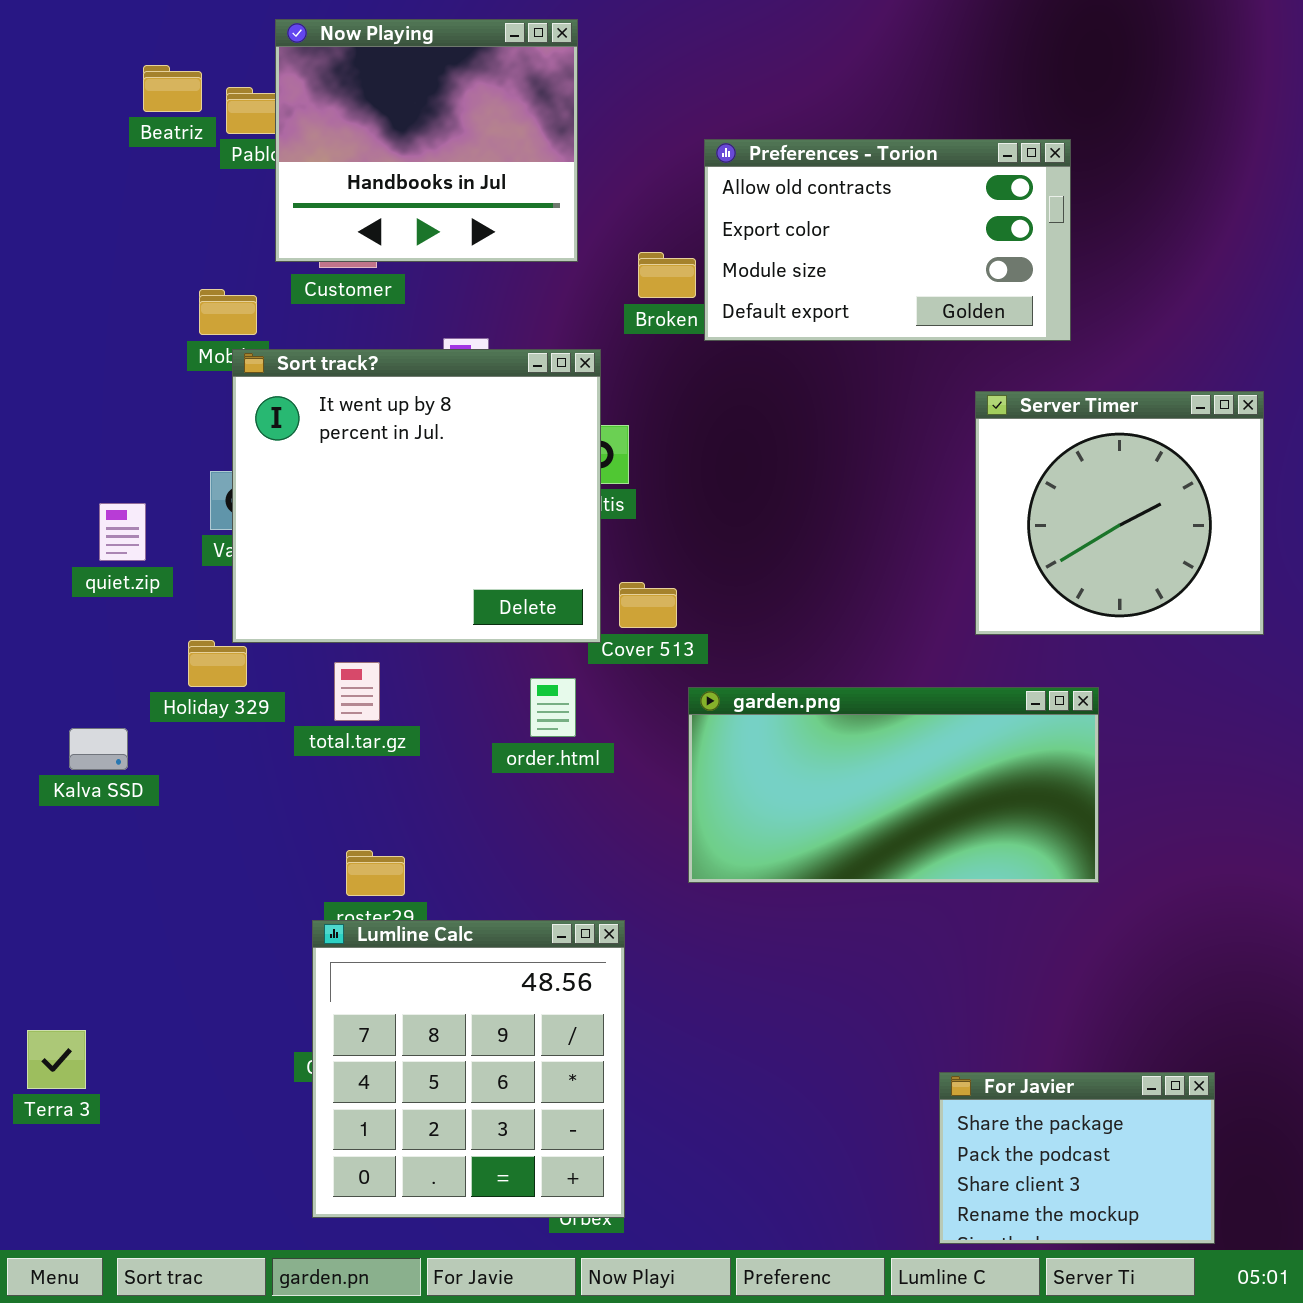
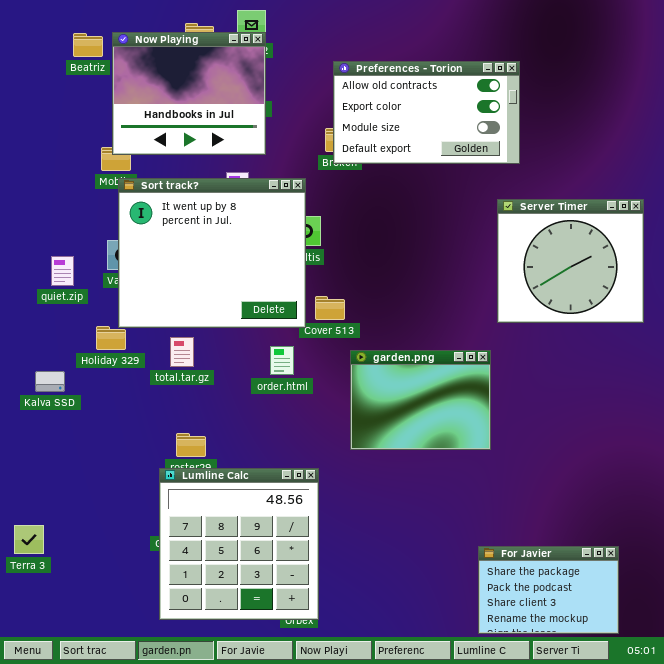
Now Playing: [275,19,578,262] -> [112,32,266,155], moved
Preferences - Torion: [704,139,1071,341] -> [333,61,520,164], moved
garden.png: [688,687,1099,883] -> [350,350,491,450], resized

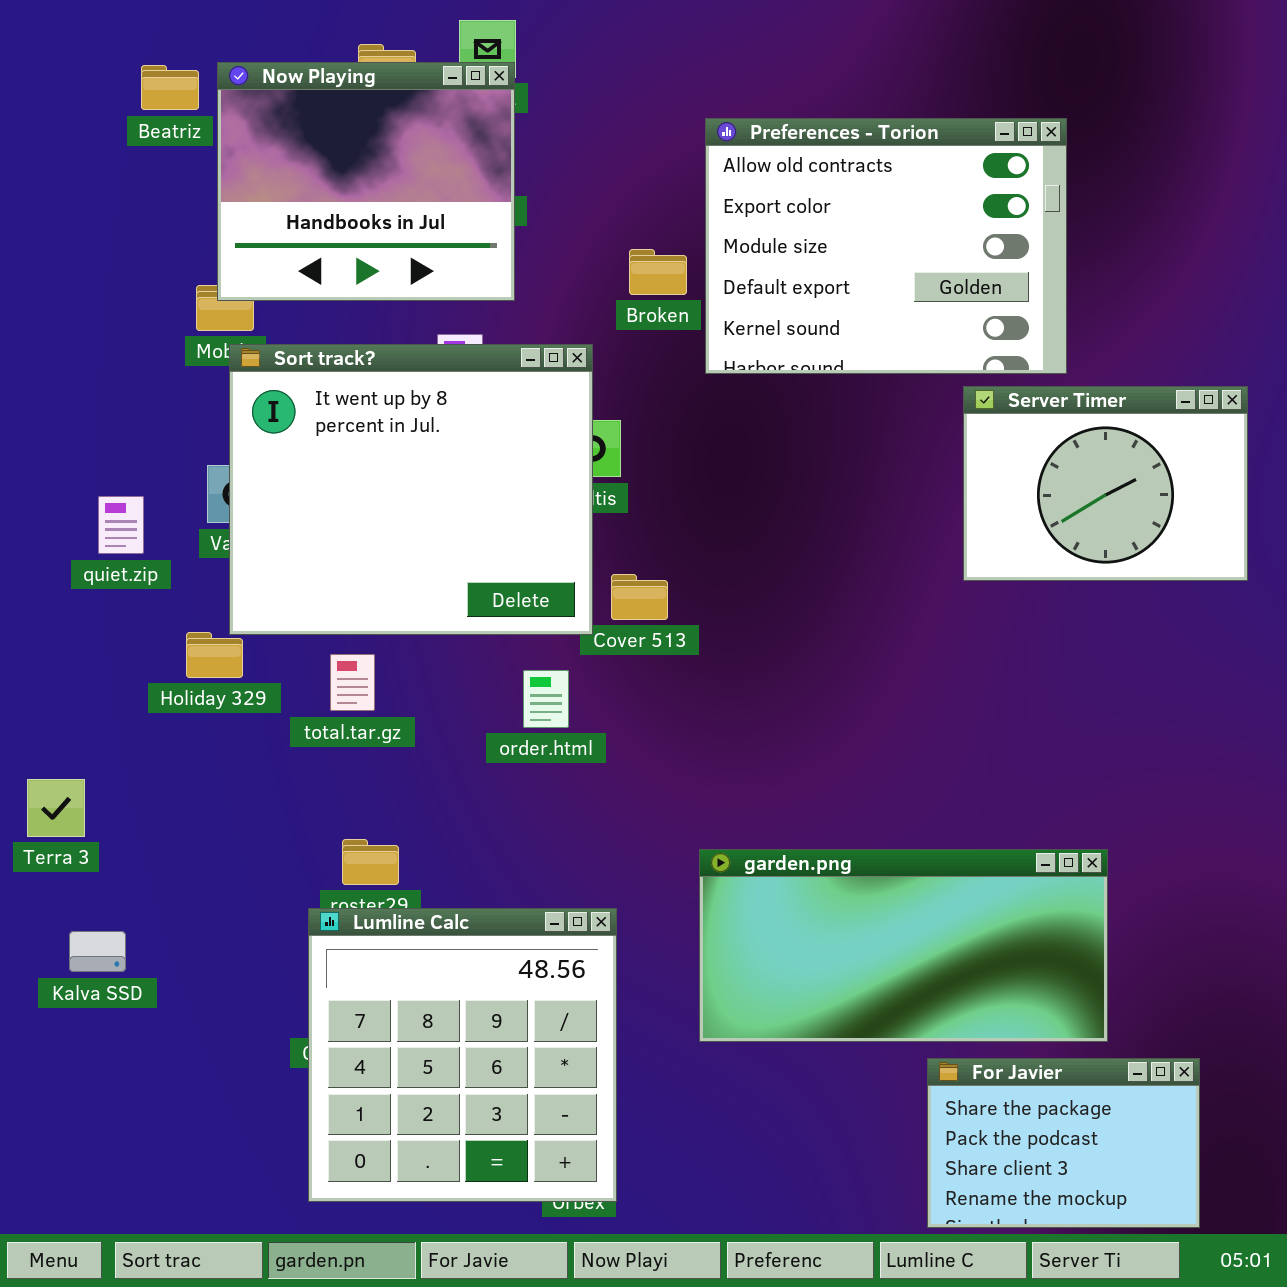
Preferences - Torion: [333,61,520,164] -> [705,118,1067,374], moved, resized
Server Timer: [497,199,644,323] -> [963,386,1248,581], resized
garden.png: [350,350,491,450] -> [699,849,1108,1042], moved, resized
Kalva SSD: [35,371,65,392] -> [69,931,126,972], moved
Terra 3: [14,525,44,554] -> [27,779,85,837], moved

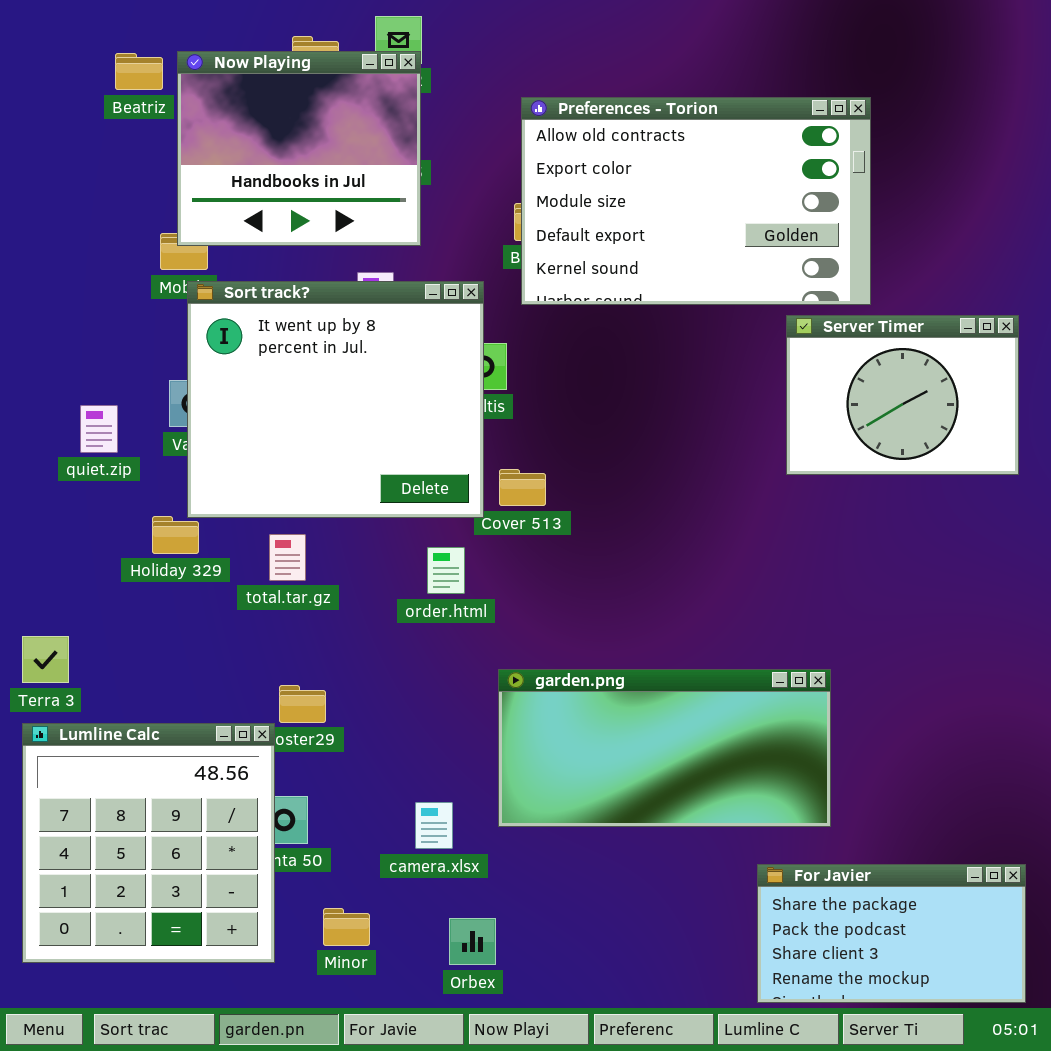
Preferences - Torion: [705,118,1067,374] -> [521,97,871,305], resized
garden.png: [699,849,1108,1042] -> [498,669,831,827], moved
Lumline Calc: [308,908,617,1202] -> [22,723,275,963], moved
For Javier: [927,1058,1200,1228] -> [757,864,1026,1003], resized

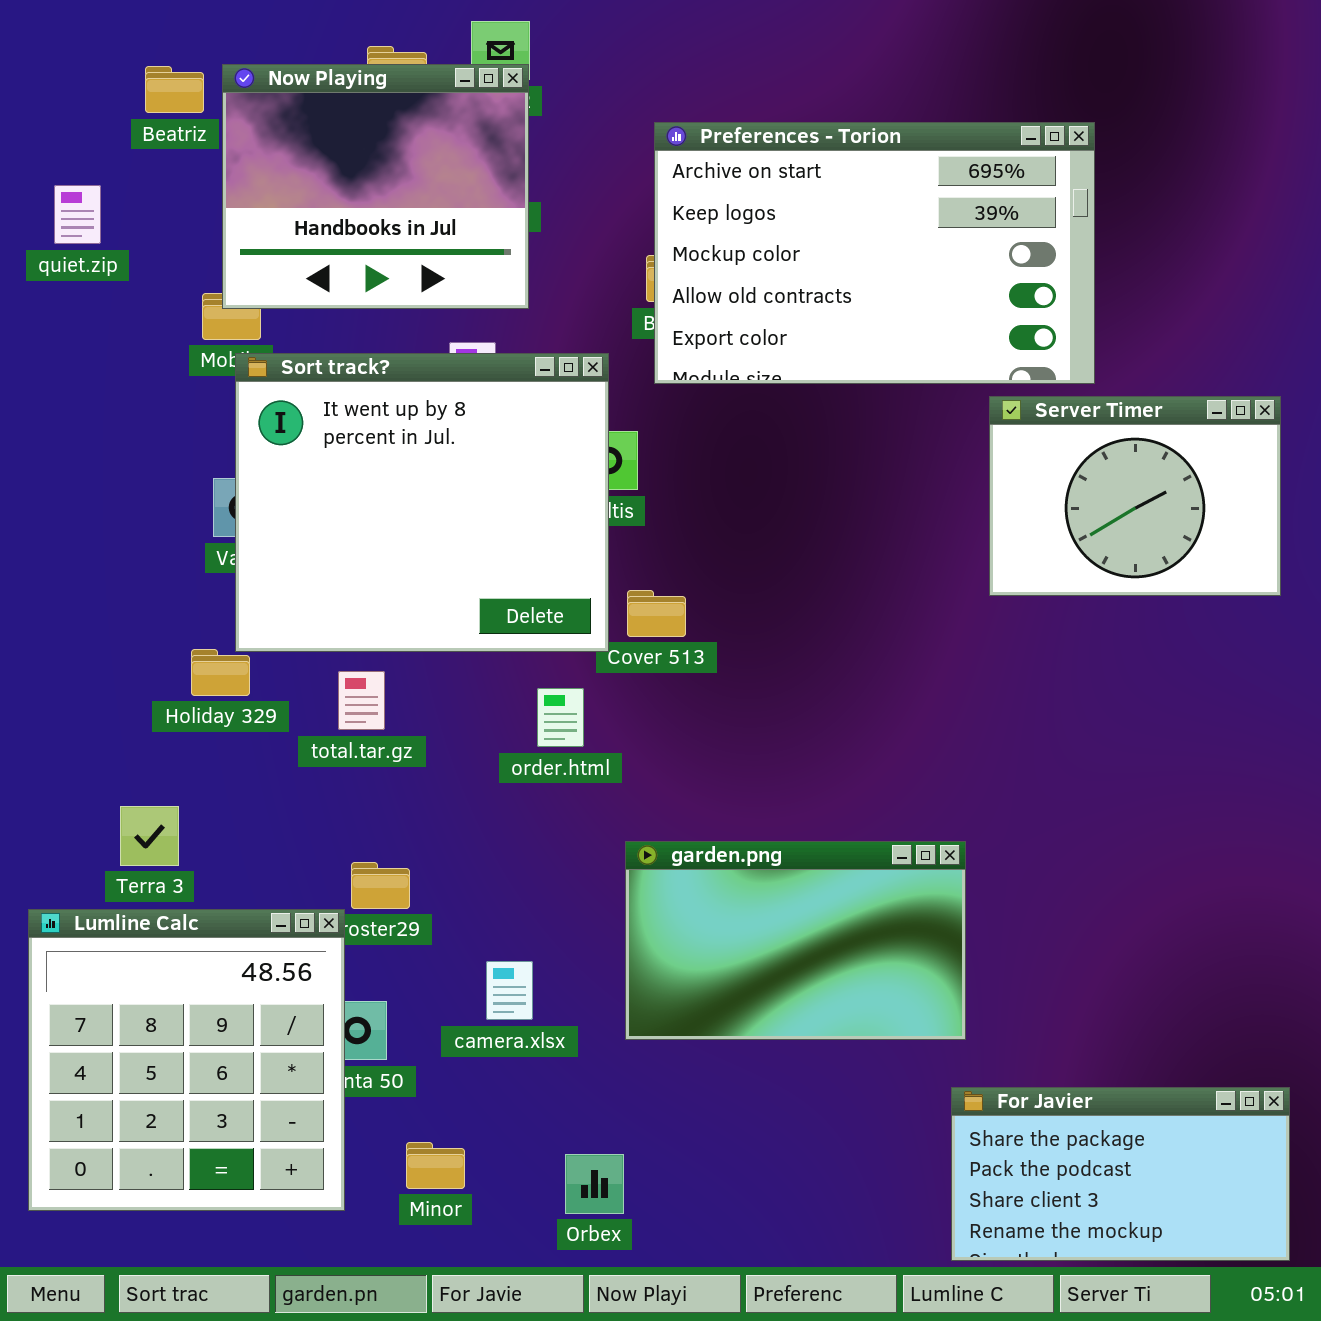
Preferences - Torion: [521,97,871,305] -> [654,122,1095,384], scrolled up 3 rows
quiet.zip: [80,405,118,453] -> [54,185,101,244], moved
Terra 3: [22,636,69,683] -> [120,806,179,866], moved
garden.png: [498,669,831,827] -> [625,841,966,1040], resized
camera.xlsx: [415,802,453,849] -> [486,961,533,1020], moved

